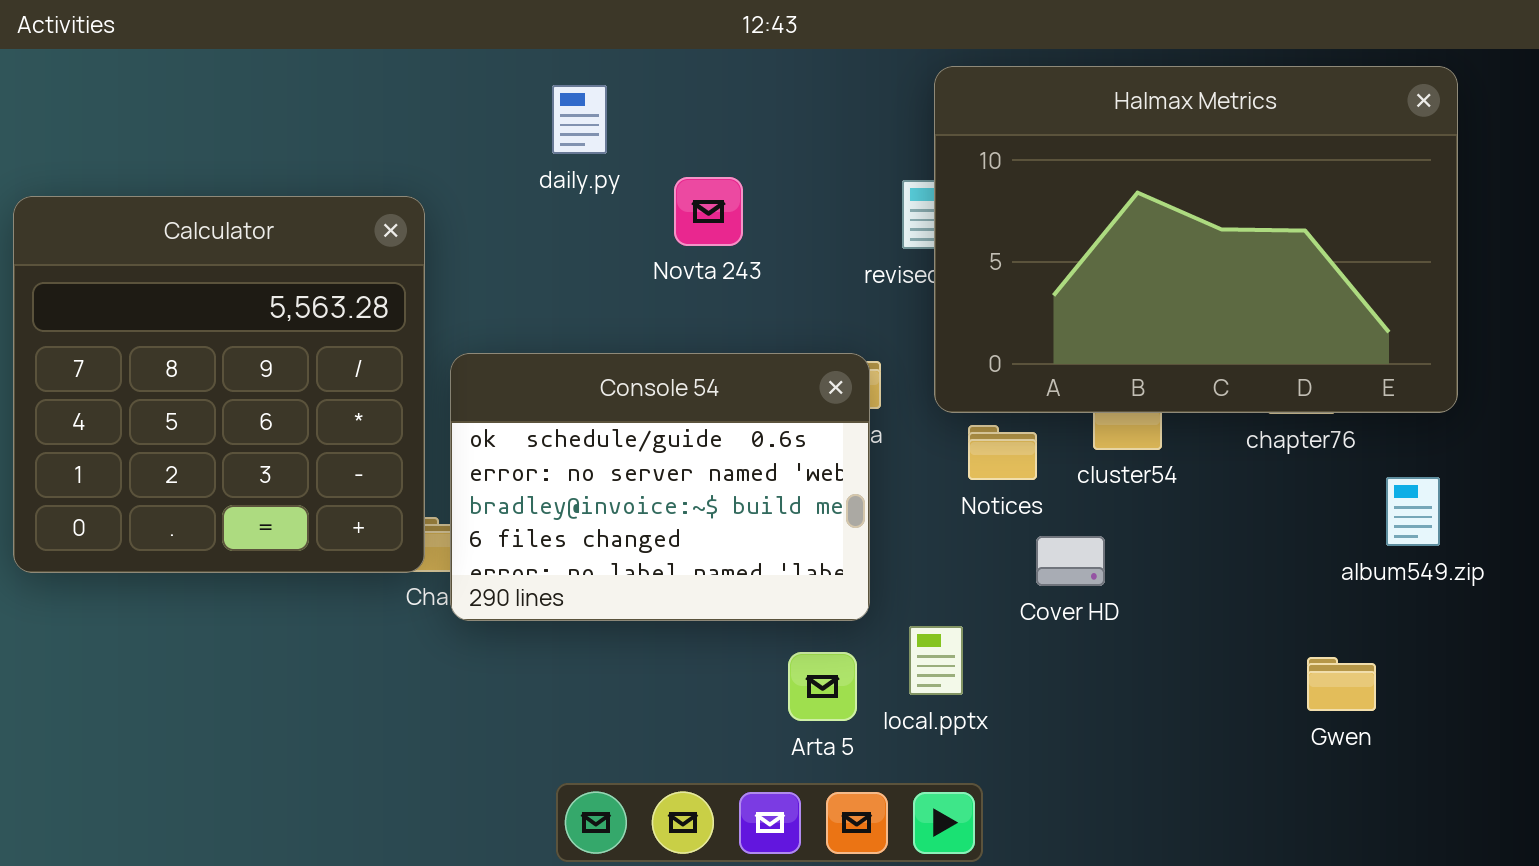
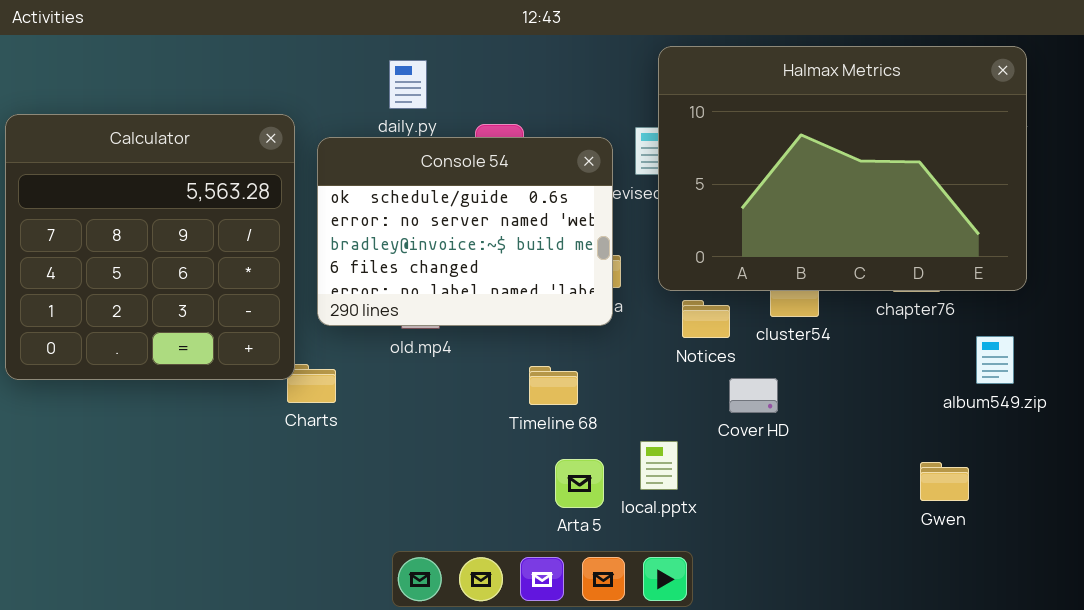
Calculator: [13,196,425,573] -> [5,114,295,380], moved
Console 54: [450,353,870,621] -> [317,137,613,326], moved

